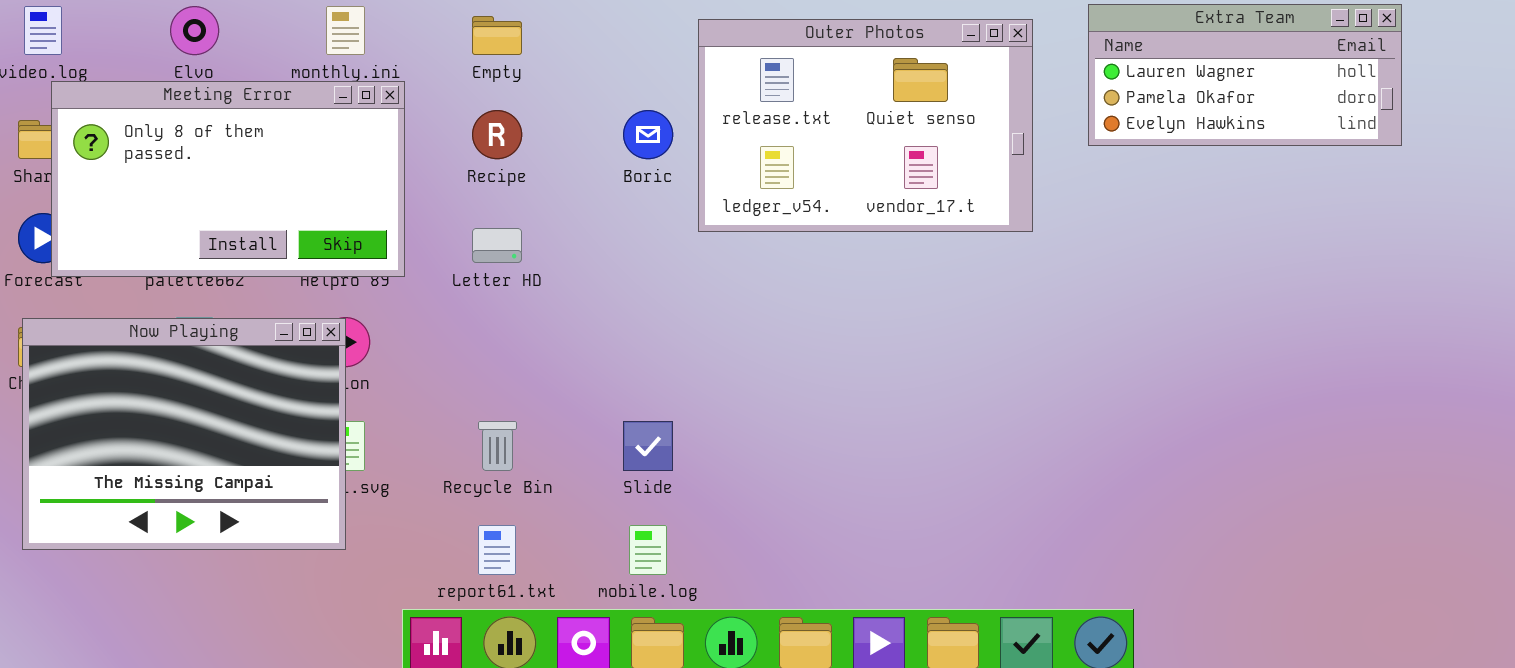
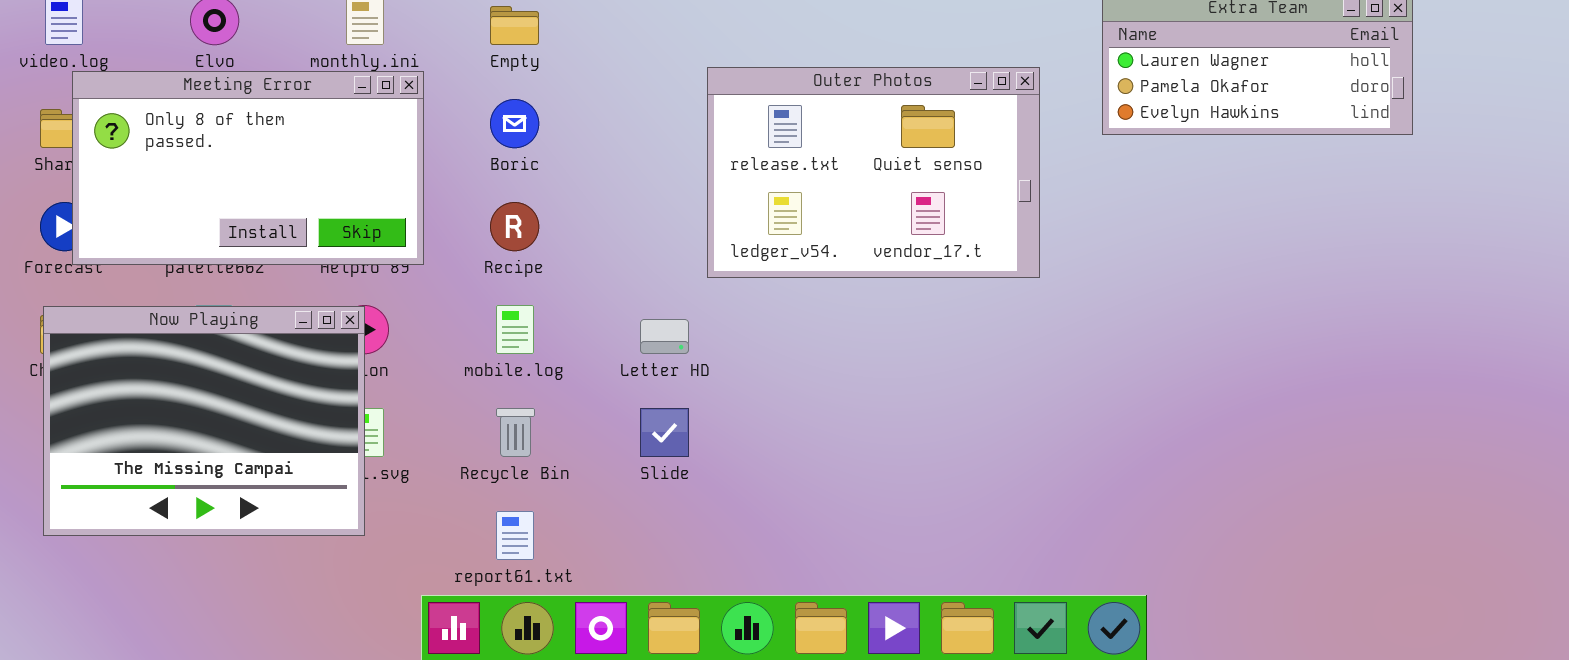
Outer Photos: [698,19,1033,232] -> [707,67,1040,278], moved
Recipe: [472,110,522,159] -> [490,202,539,251], moved
Boric: [623,110,673,159] -> [490,99,539,148], moved
Letter HD: [472,228,522,263] -> [640,319,689,354], moved
mobile.log: [629,525,667,575] -> [496,305,534,354], moved

